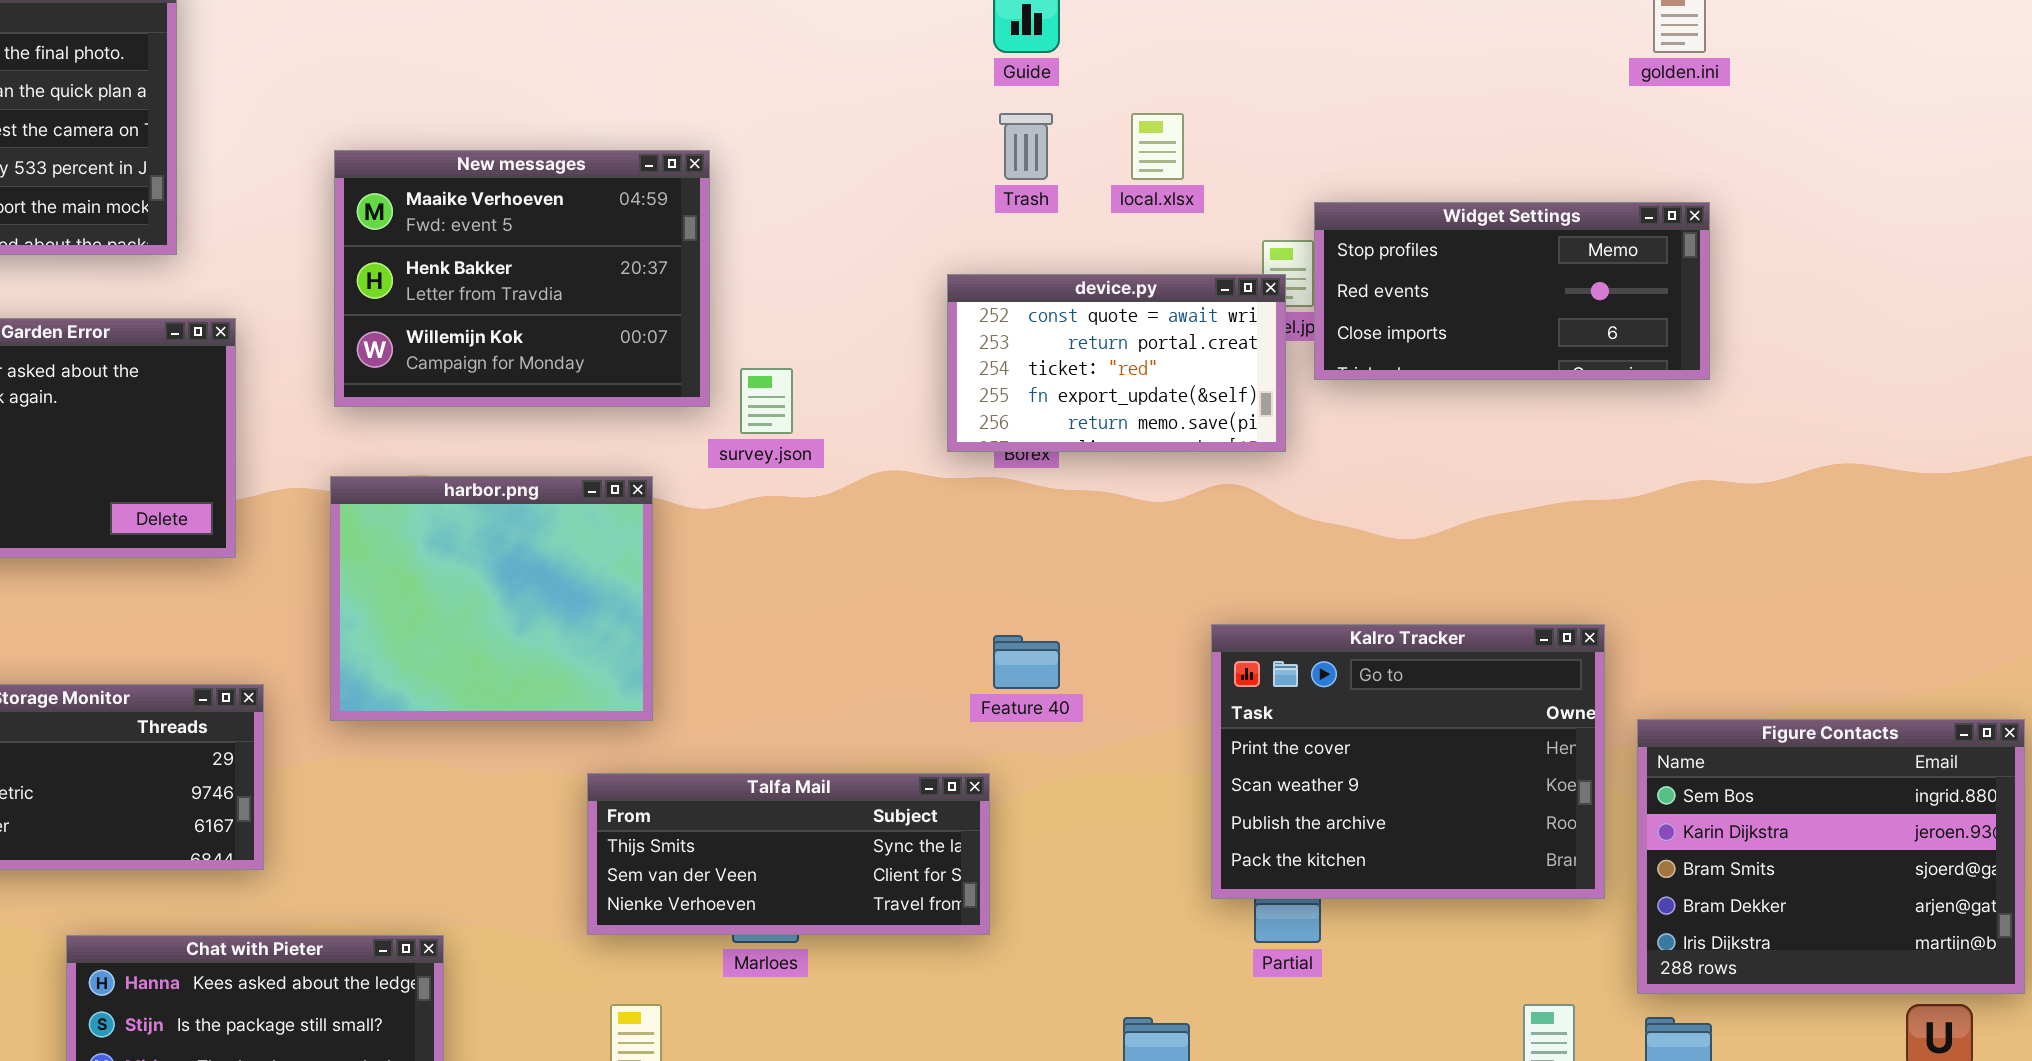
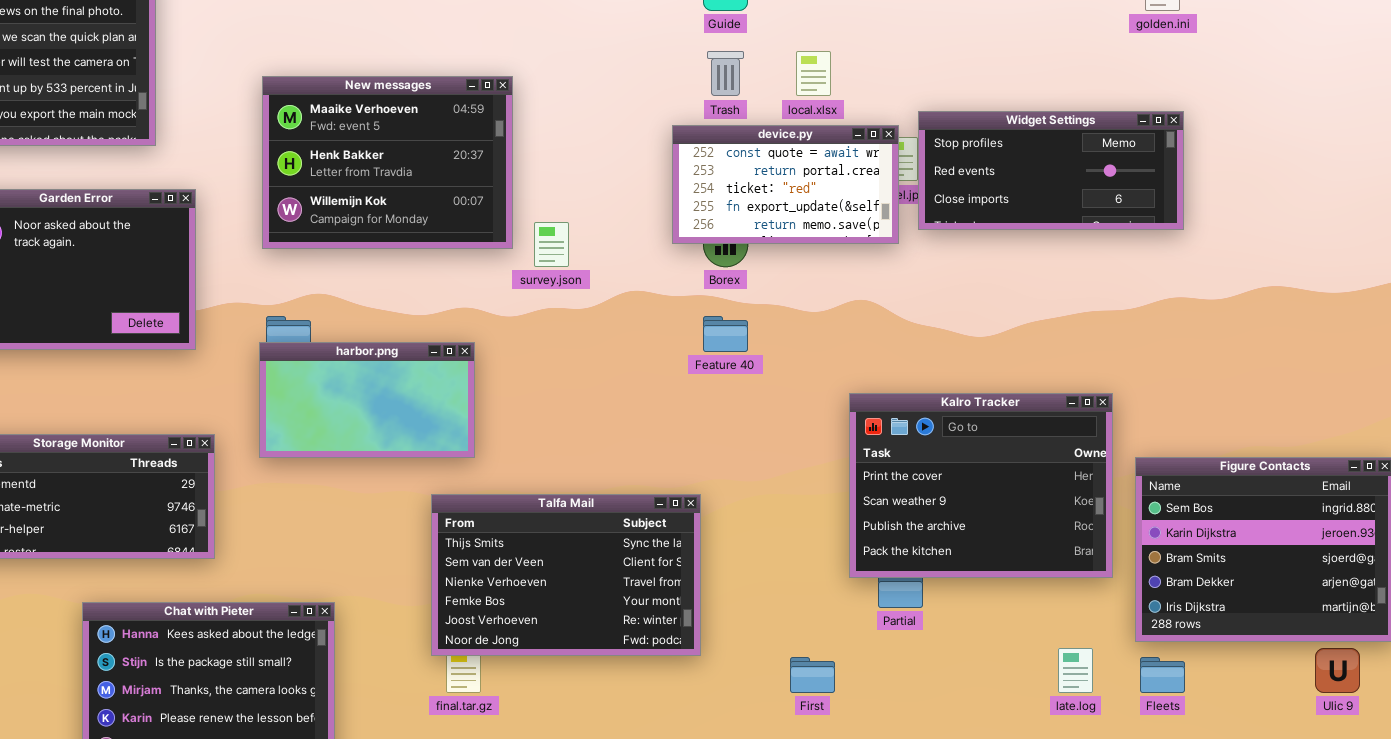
device.py: [947,274,1286,452] -> [672,125,899,244], moved
harbor.png: [330,476,653,721] -> [259,342,475,458], resized
Feature 40: [993,635,1060,689] -> [703,316,748,352], moved
Talfa Mail: [587,773,990,935] -> [431,494,701,656], resized

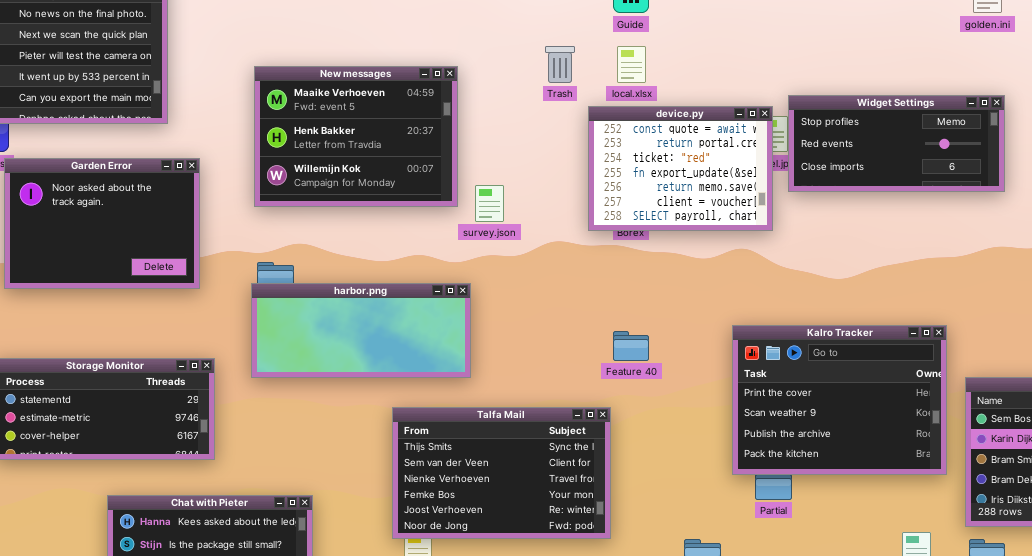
Trash: [707,51,744,96] -> [545,46,575,83], moved
local.xlsx: [796,51,831,96] -> [617,46,646,83], moved
device.py: [672,125,899,244] -> [588,106,773,231], resized
Feature 40: [703,316,748,352] -> [613,331,649,361], moved
harbor.png: [259,342,475,458] -> [251,283,471,378], resized

